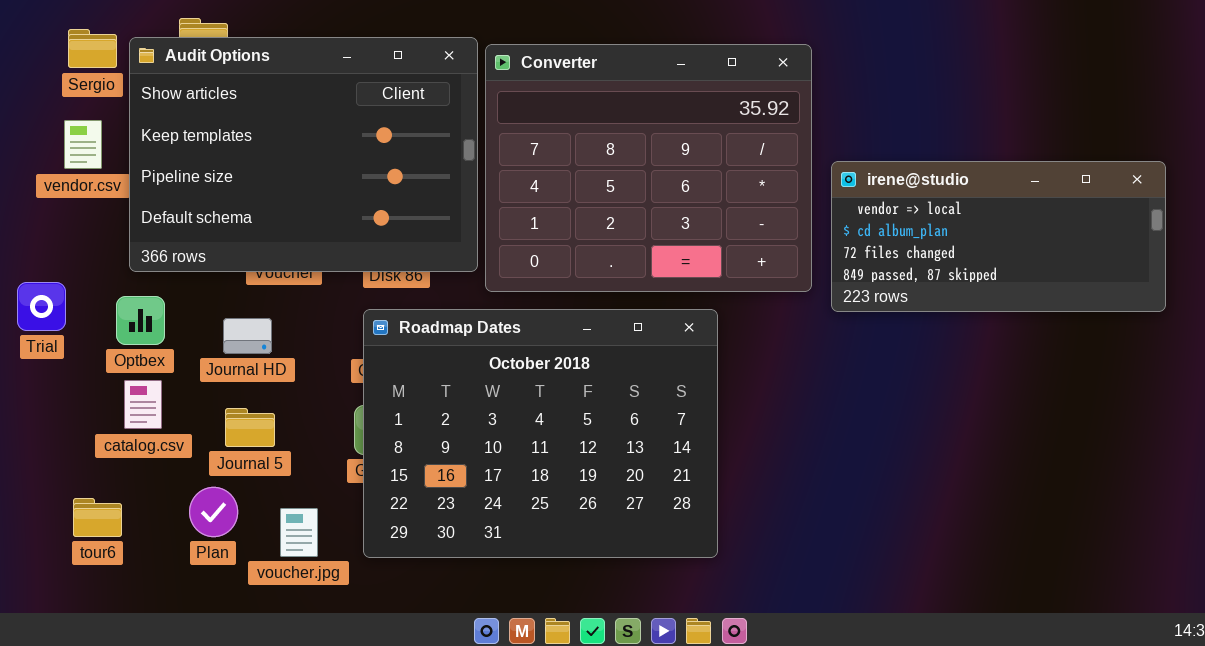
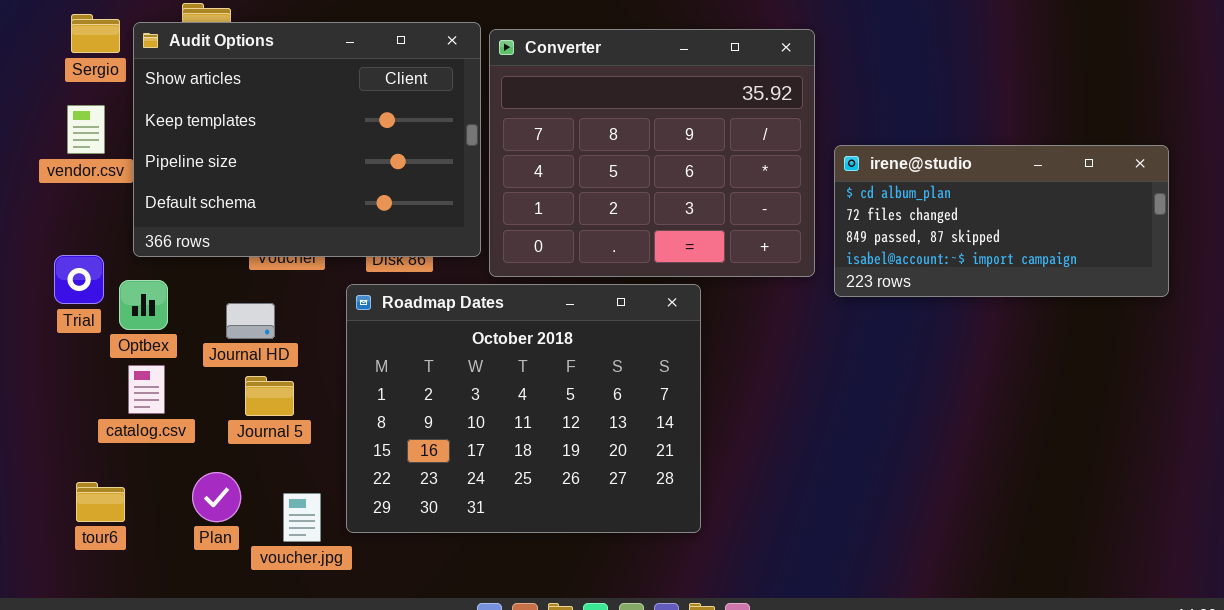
irene@studio: [831,161,1166,312] -> [834,145,1169,297], scrolled down 1 row
Trial: [17,282,66,331] -> [54,255,104,304], moved
Roadmap Dates: [363,309,718,558] -> [346,284,701,533], moved
Journal 5: [225,408,275,447] -> [245,376,294,416], moved

